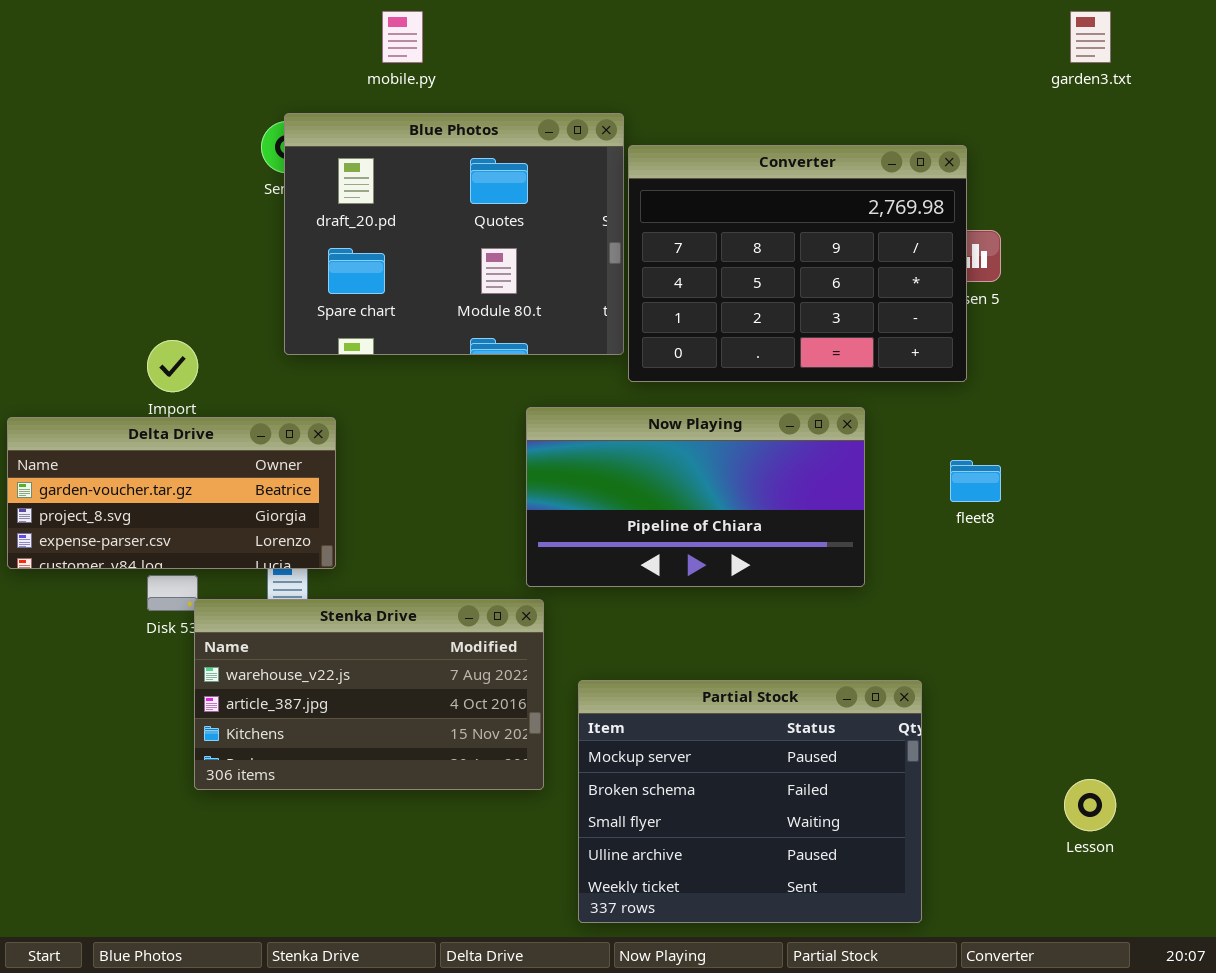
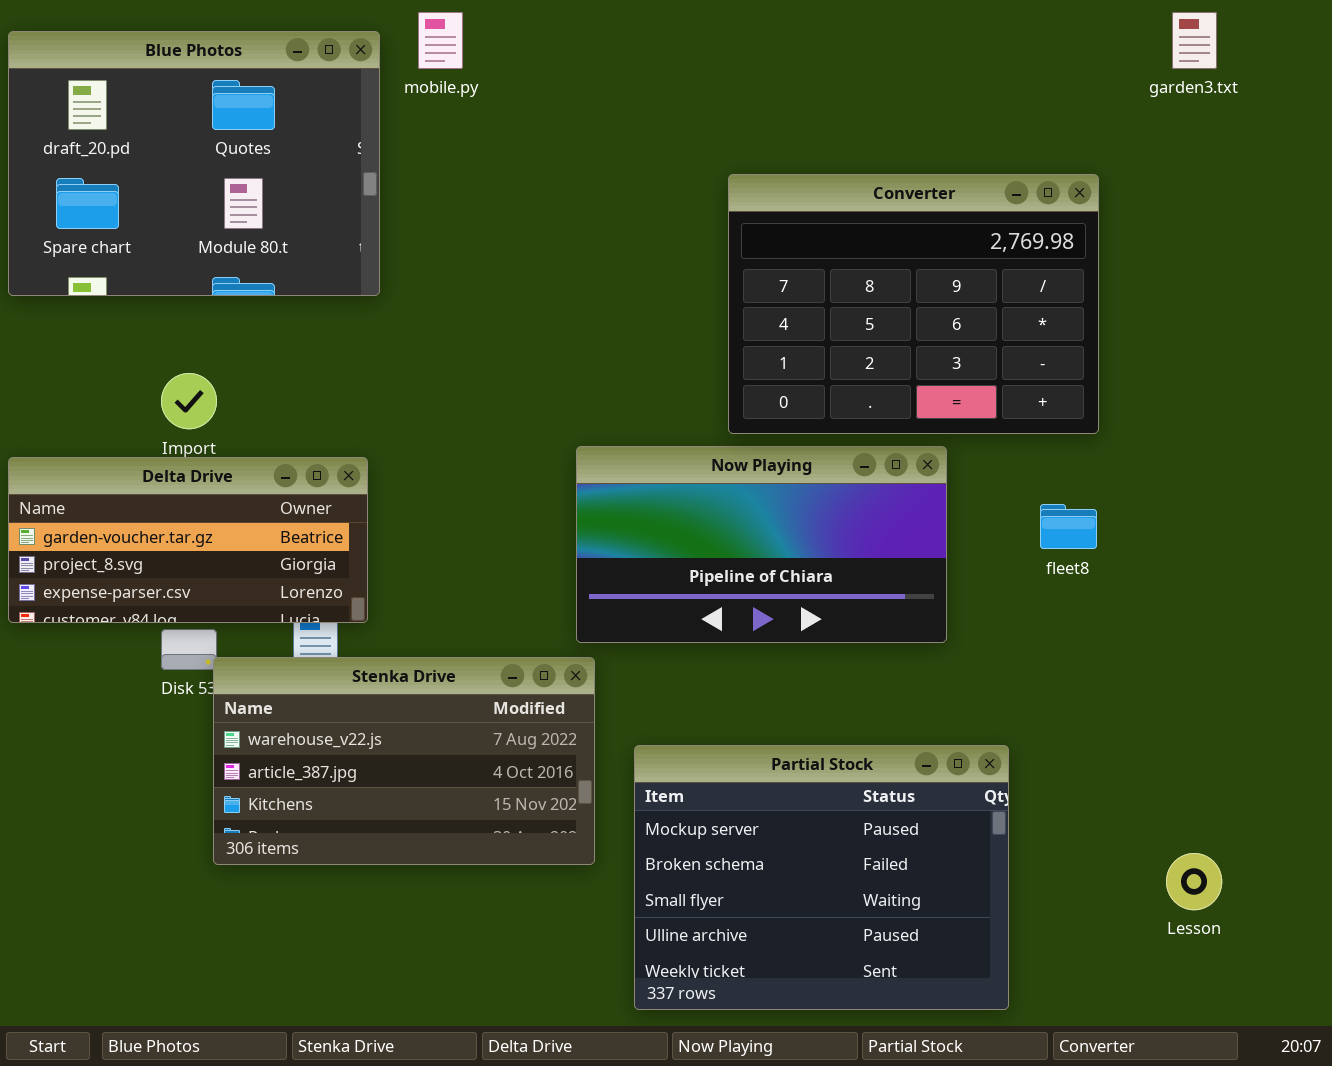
Blue Photos: [284,113,624,355] -> [8,31,380,296], moved
Converter: [628,145,967,382] -> [728,174,1099,434], moved

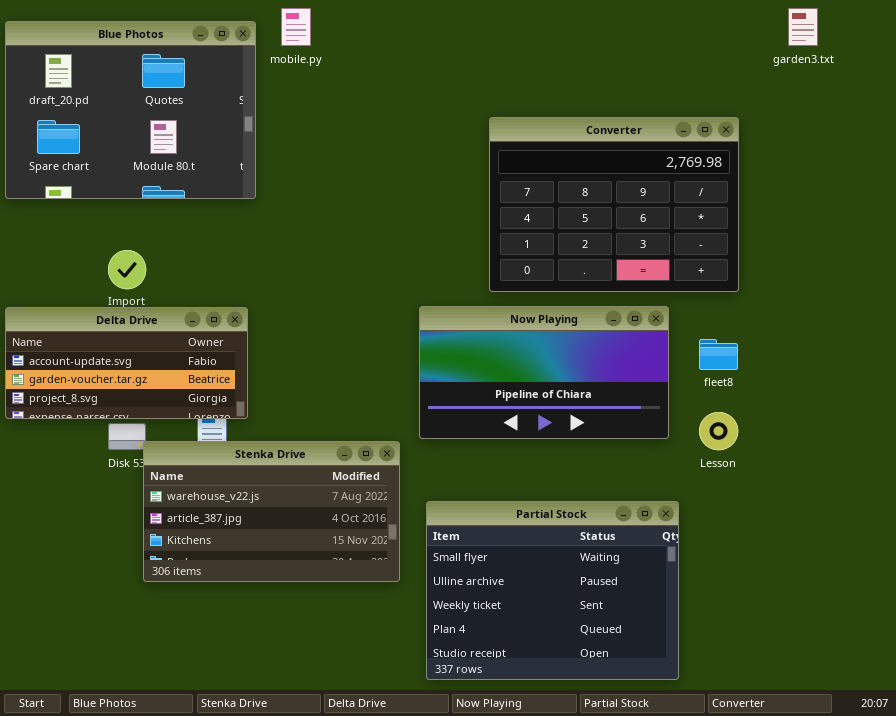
Now Playing: [576,446,947,643] -> [419,306,669,439], moved
Delta Drive: [8,457,368,623] -> [5,307,248,419], scrolled up 1 row
Partial Stock: [634,745,1009,1010] -> [426,501,679,680], scrolled down 2 rows
Lesson: [1166,853,1222,910] -> [699,412,738,450], moved

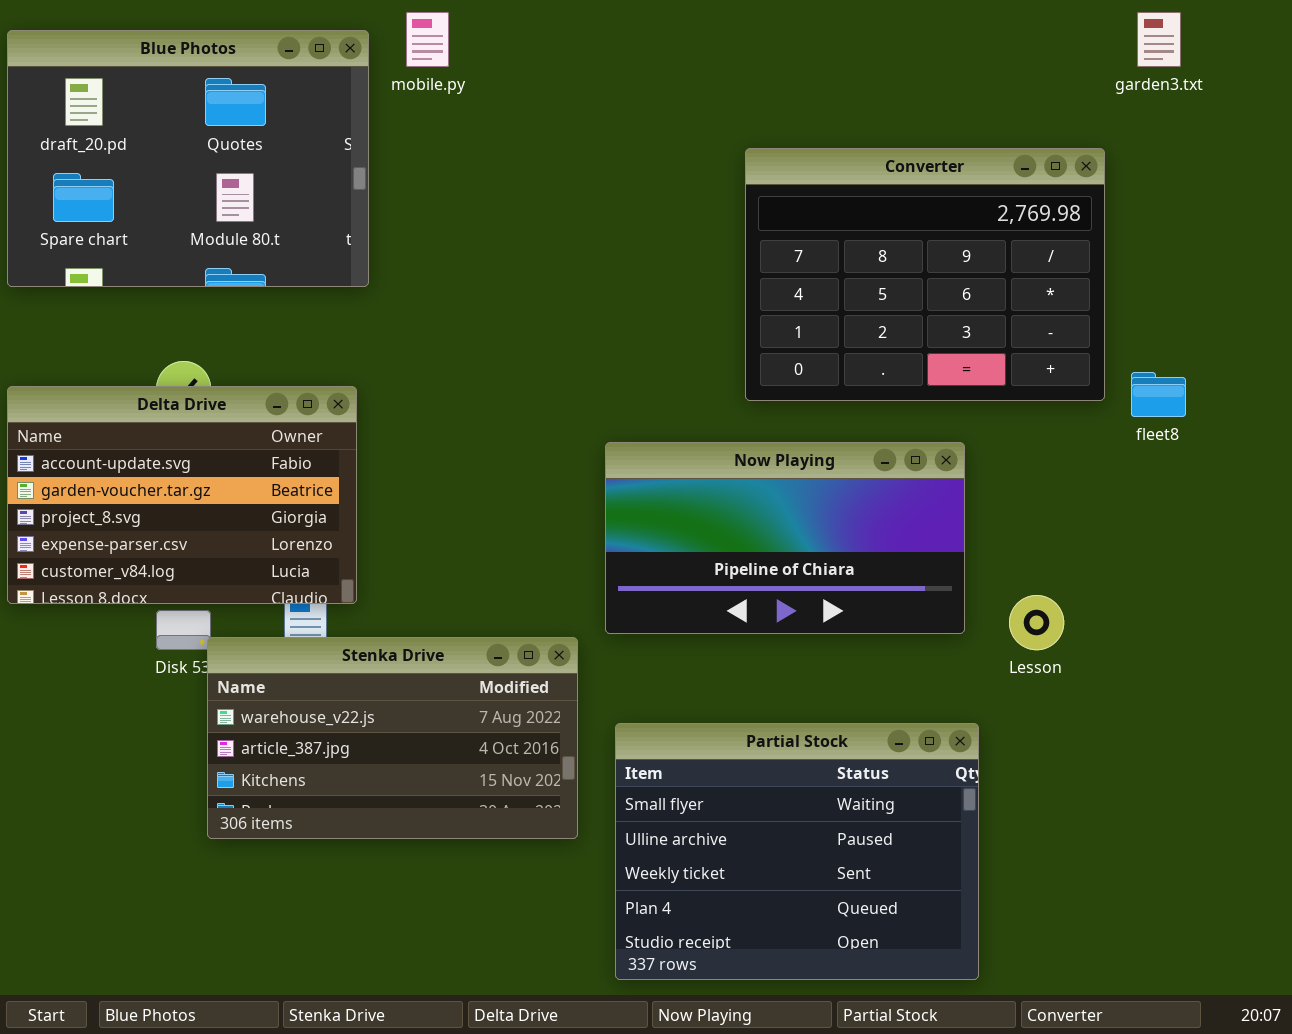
Converter: [489,117,739,292] -> [745,148,1105,401], moved
Delta Drive: [5,307,248,419] -> [7,386,357,604], resized
fleet8: [699,339,738,370] -> [1131,372,1186,417], moved

